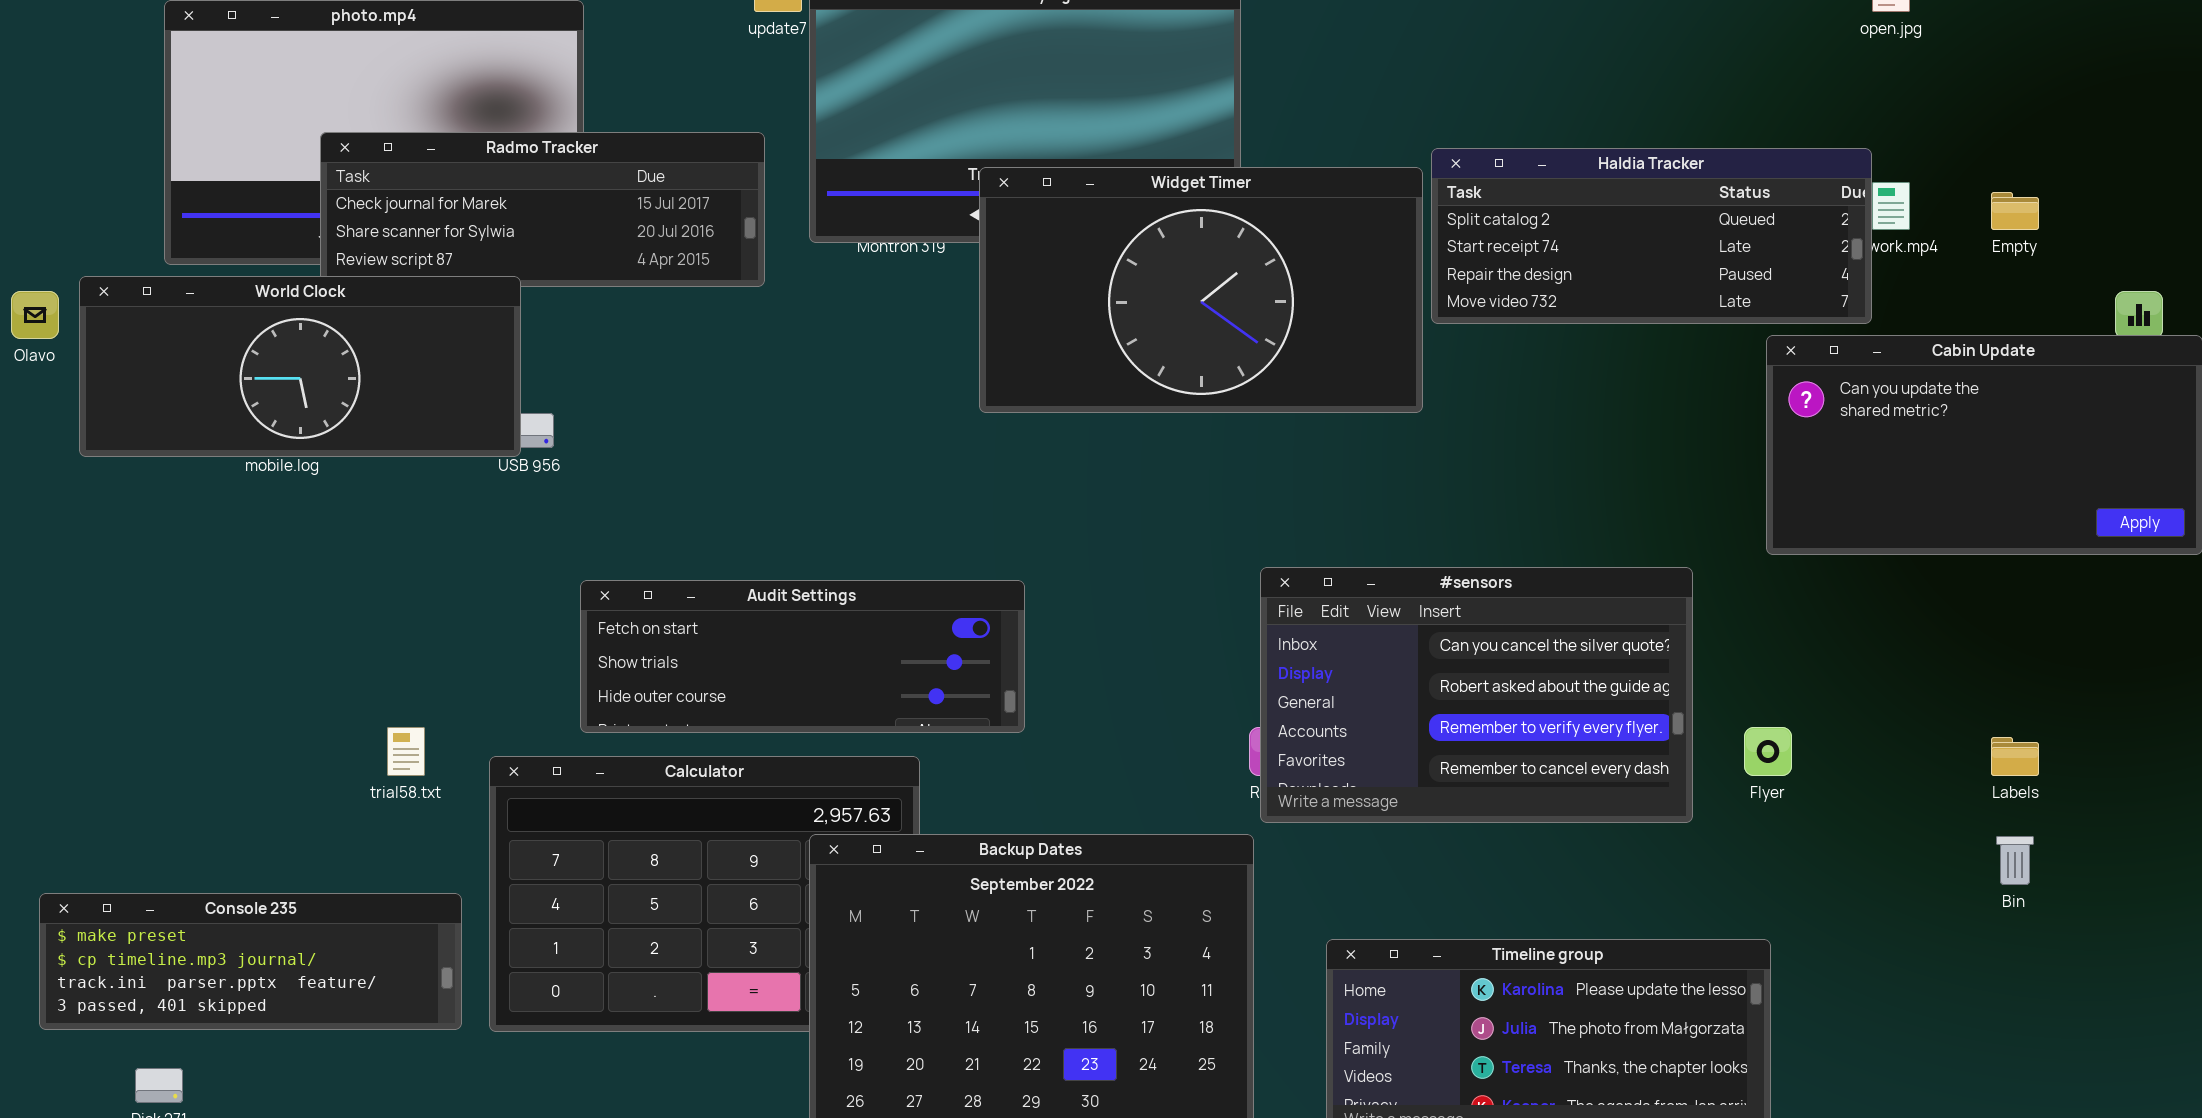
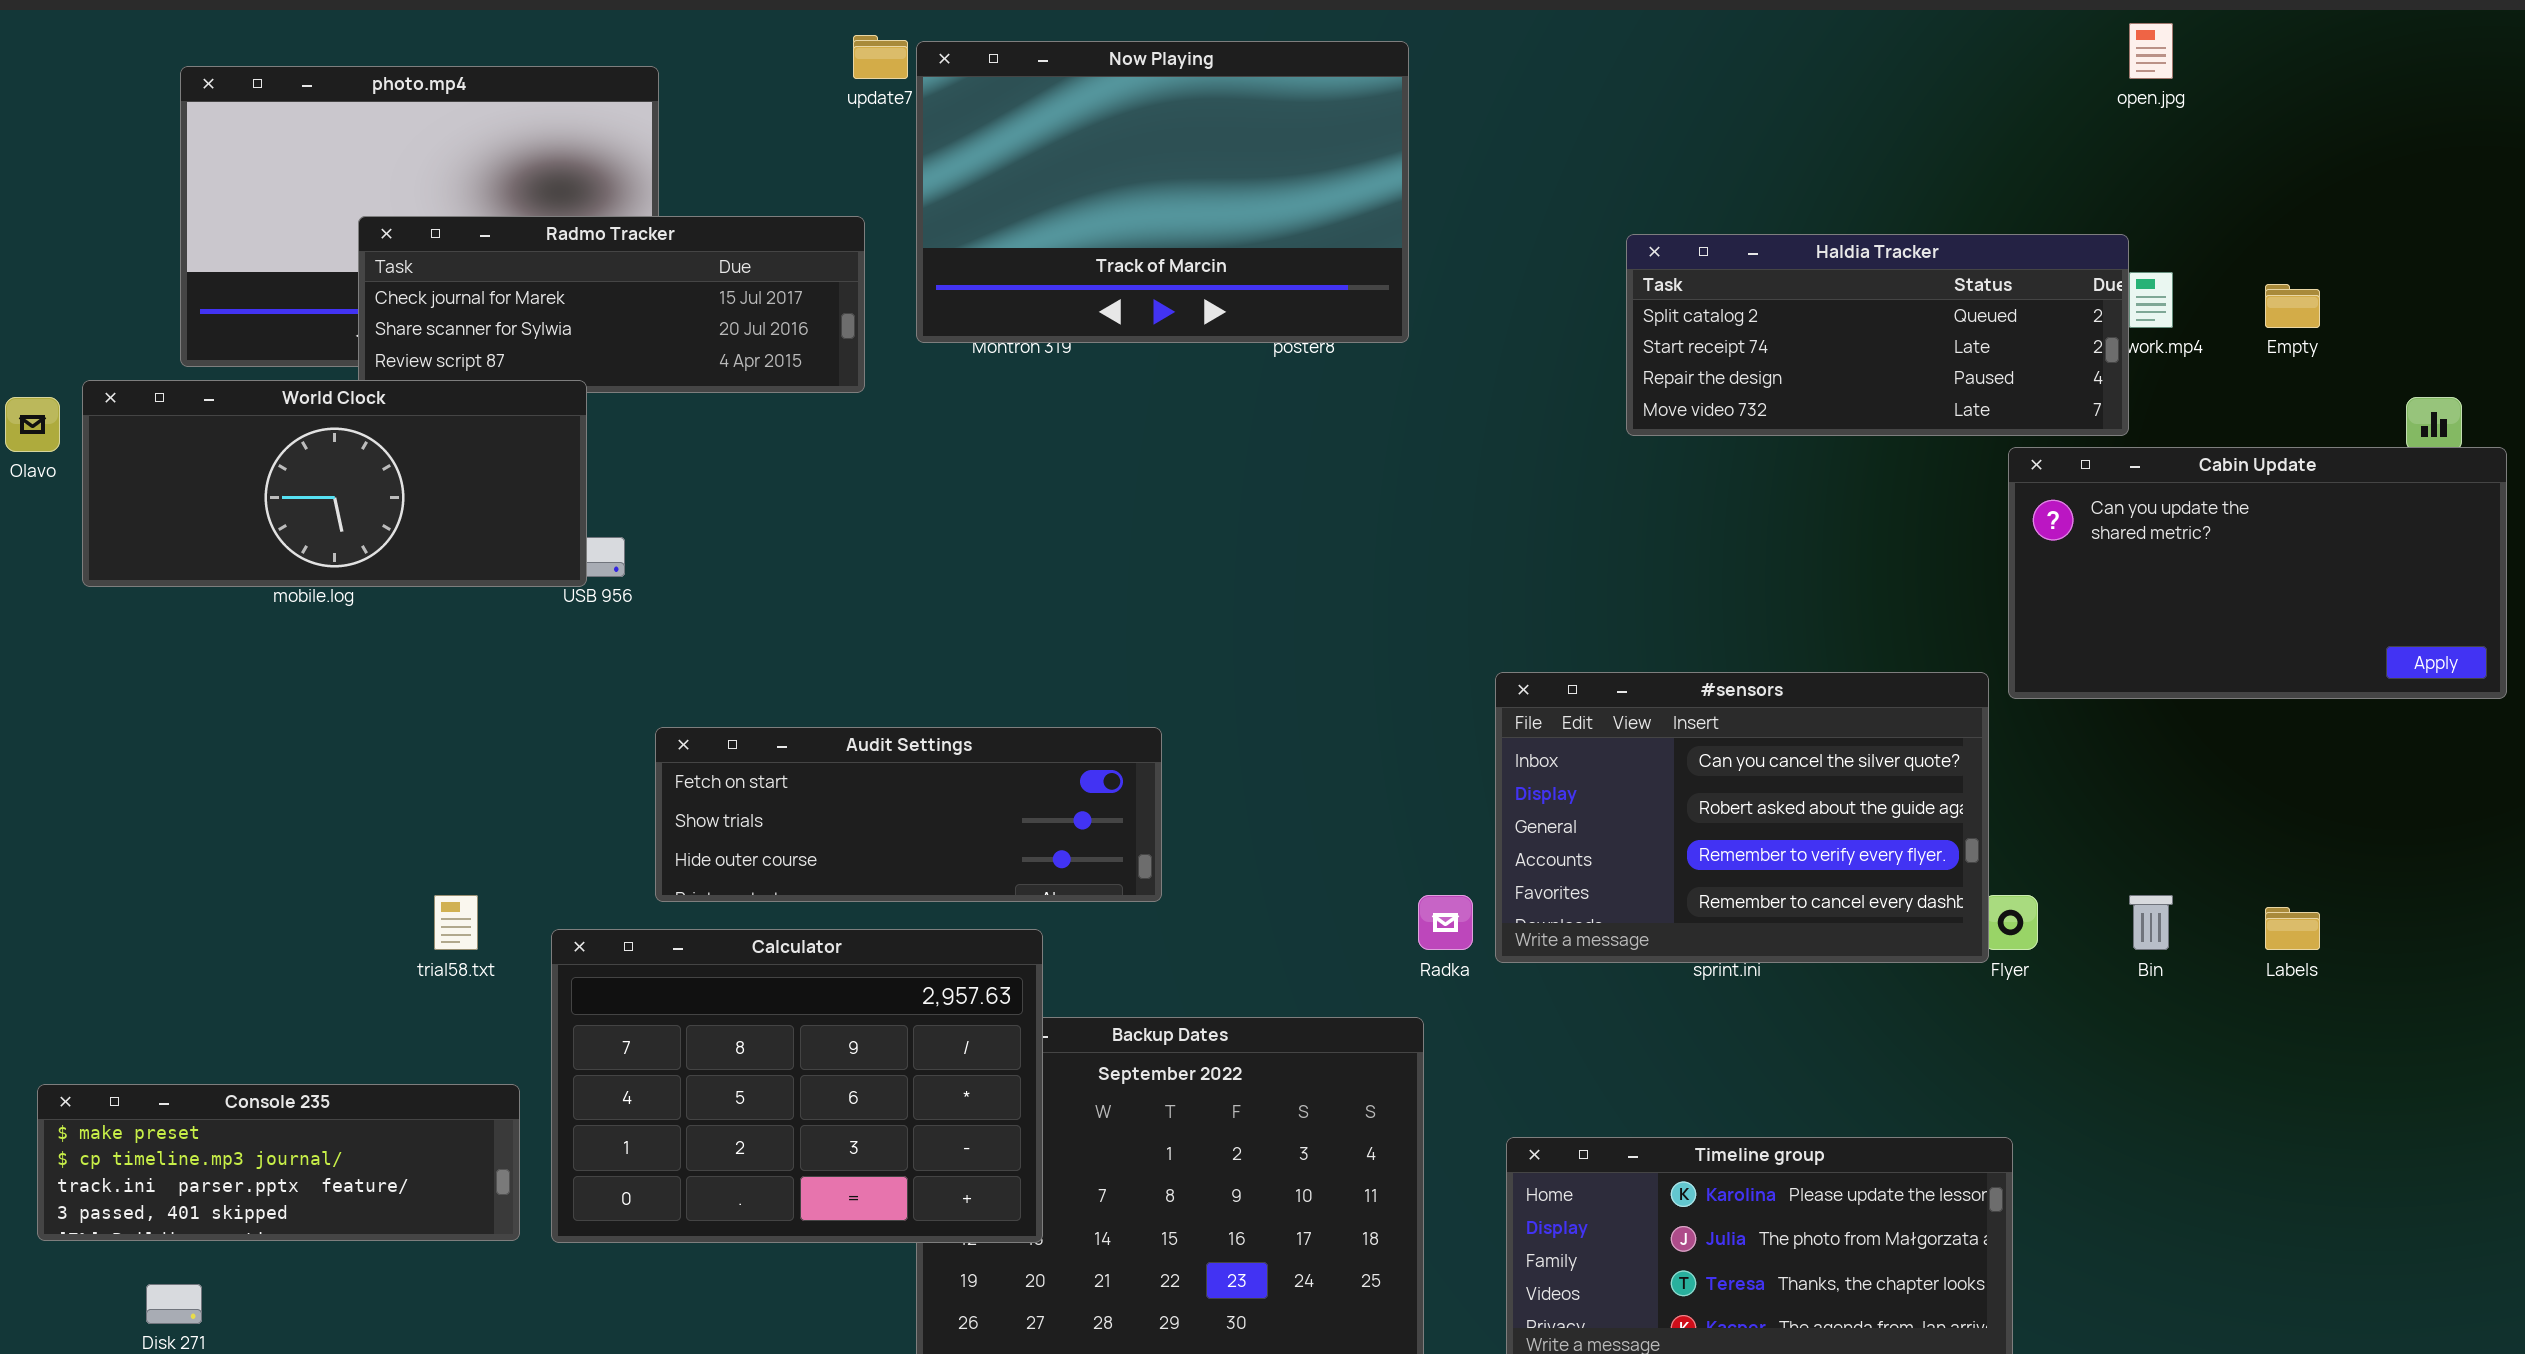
Widget Timer: [979,167,1423,413] -> none, closed
#sensors: [1260,567,1693,823] -> [1495,672,1989,963], moved
Calculator: [489,756,920,1032] -> [551,929,1043,1243], raised
Bin: [1996,836,2034,885] -> [2129,895,2173,950], moved

